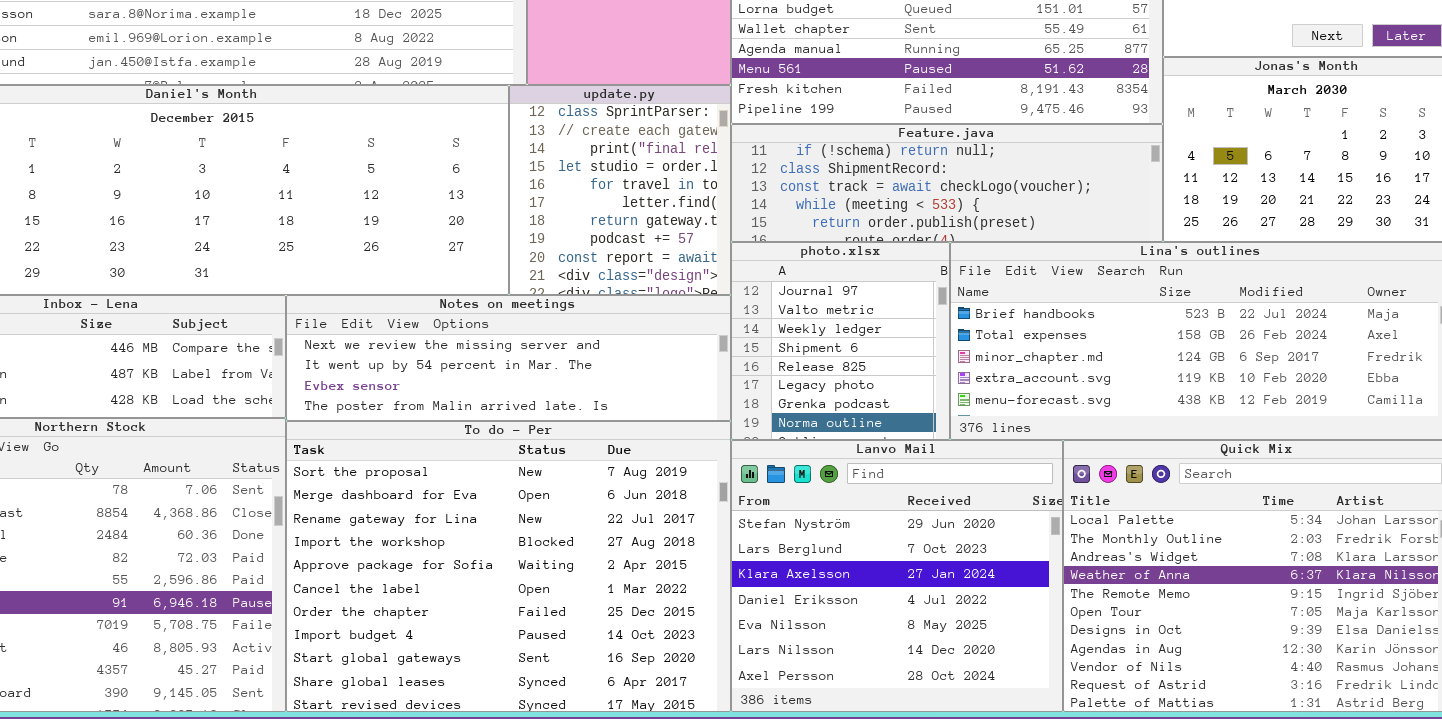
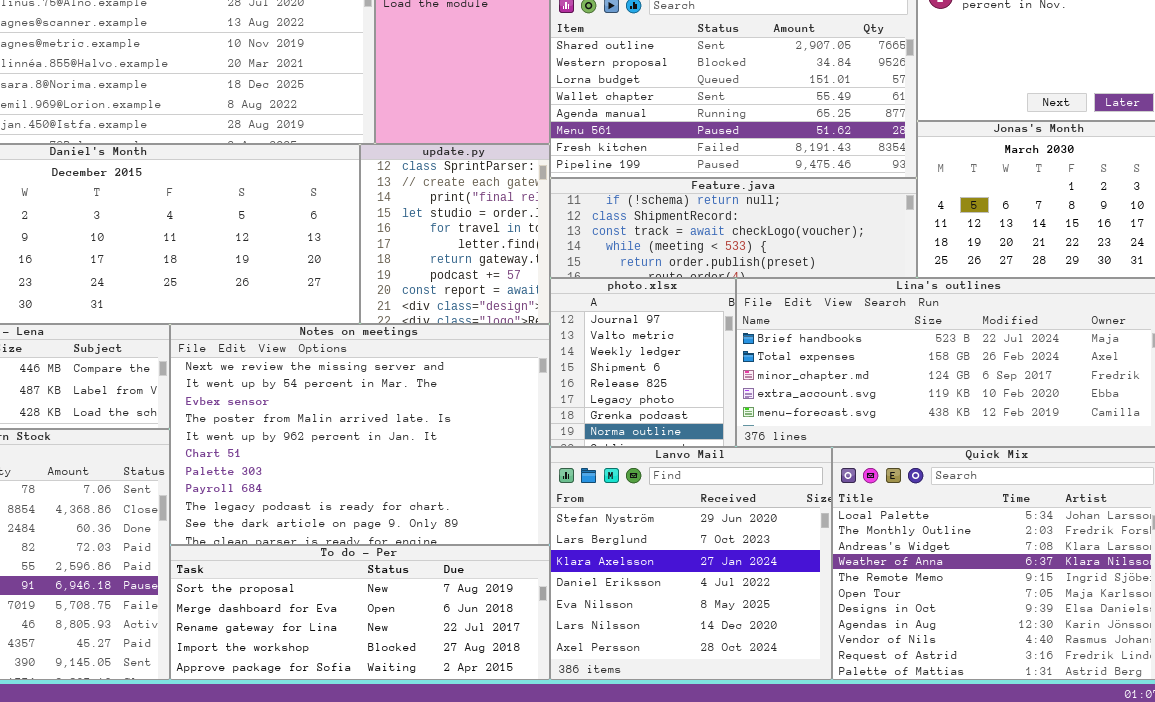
Notes on meetings: [286,295,731,421] -> [170,324,550,545], resized
To do - Per: [286,421,731,712] -> [170,545,550,680], resized

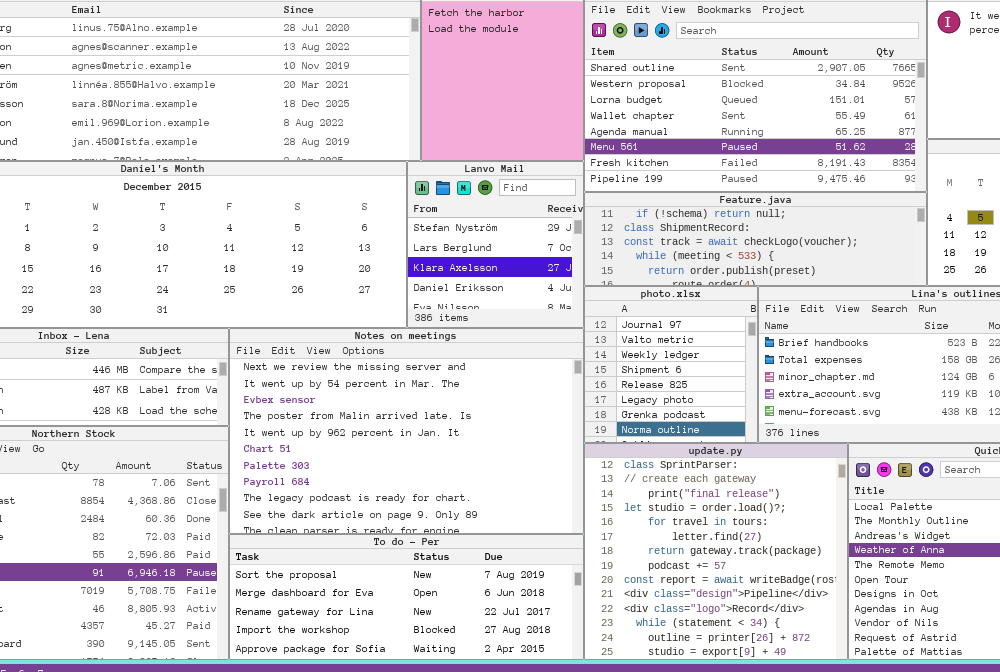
update.py: [360,144,550,324] -> [584,443,848,660], moved, resized
Lanvo Mail: [550,447,832,680] -> [407,161,584,328], moved, resized

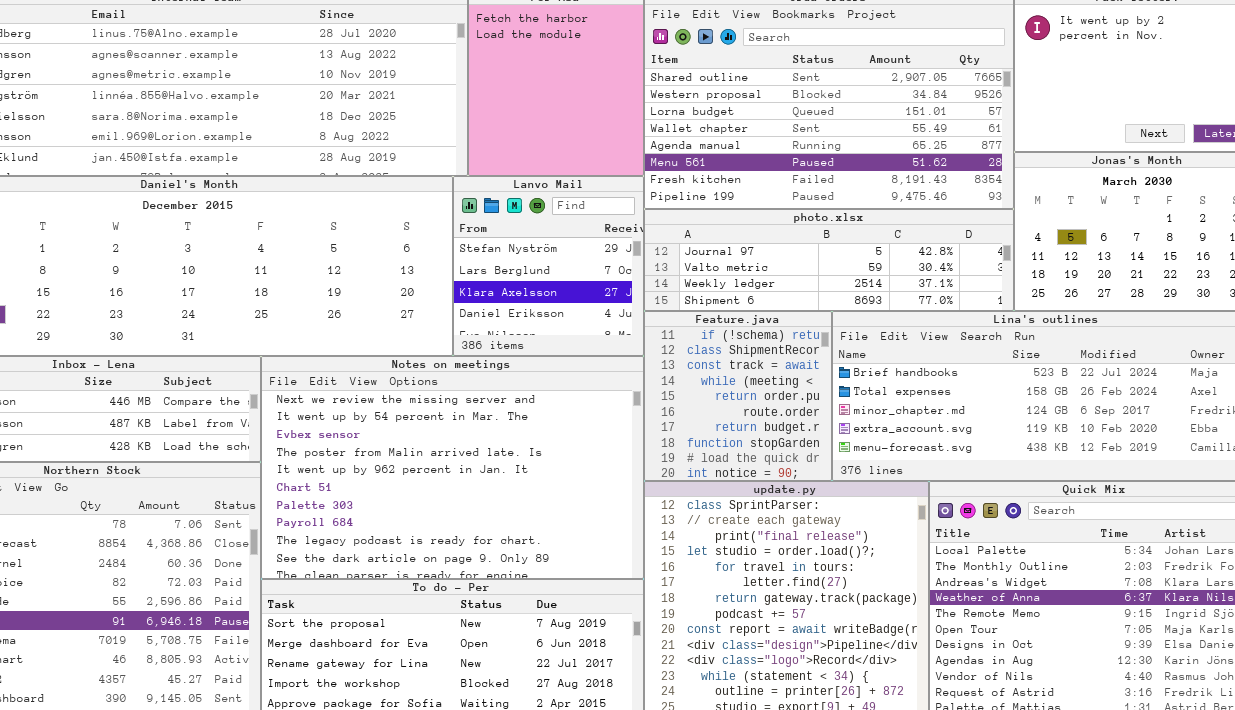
Feature.java: [584,192,927,286] -> [644,311,832,481], moved, resized
photo.xlsx: [584,286,758,443] -> [644,209,1014,311], moved, resized

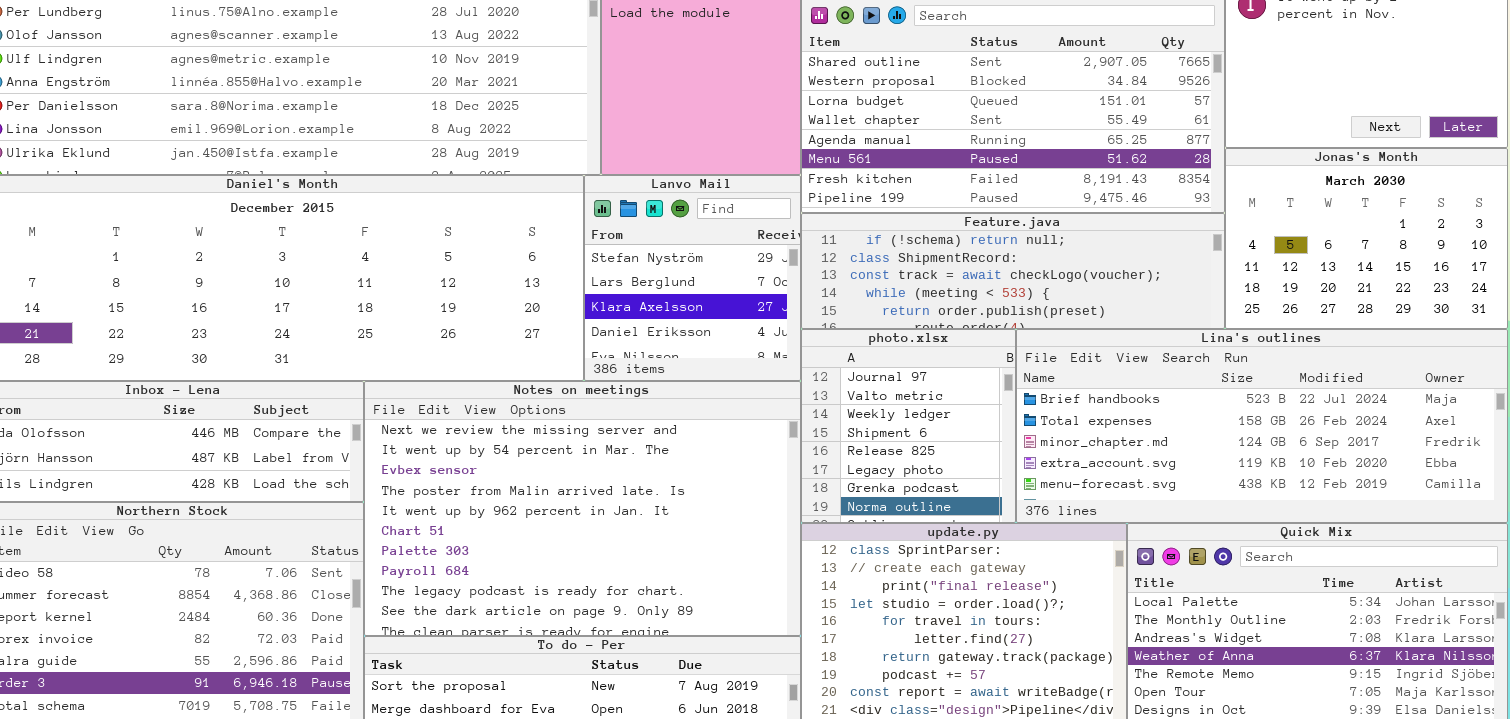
photo.xlsx: [644,209,1014,311] -> [801,329,1016,523], moved, resized
Feature.java: [644,311,832,481] -> [801,213,1225,329], moved, resized

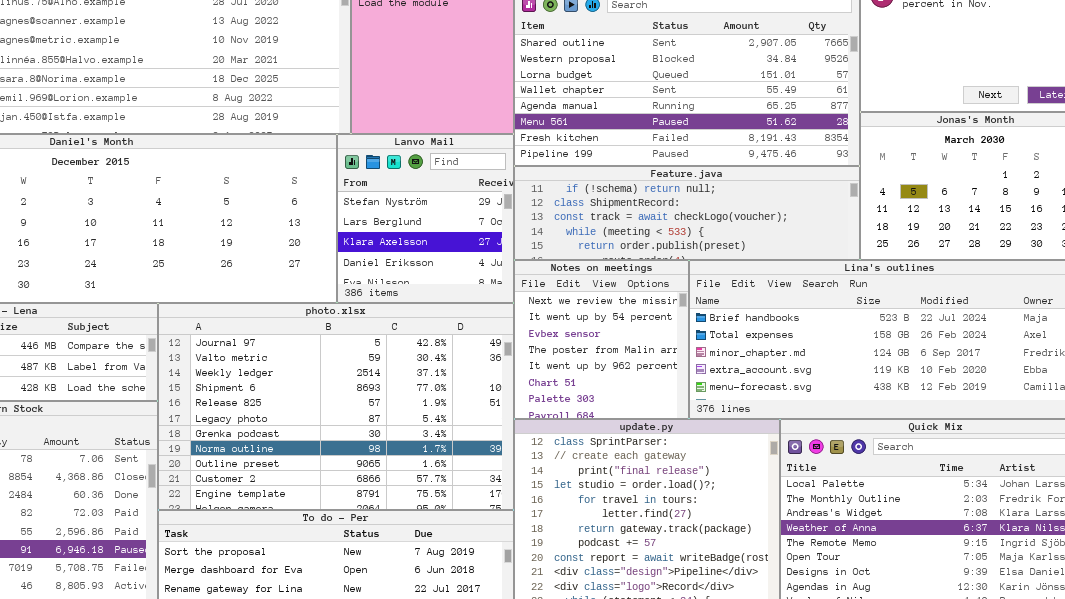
photo.xlsx: [801,329,1016,523] -> [158,303,514,510], moved, resized
Notes on meetings: [364,381,801,636] -> [514,260,689,419], moved, resized

